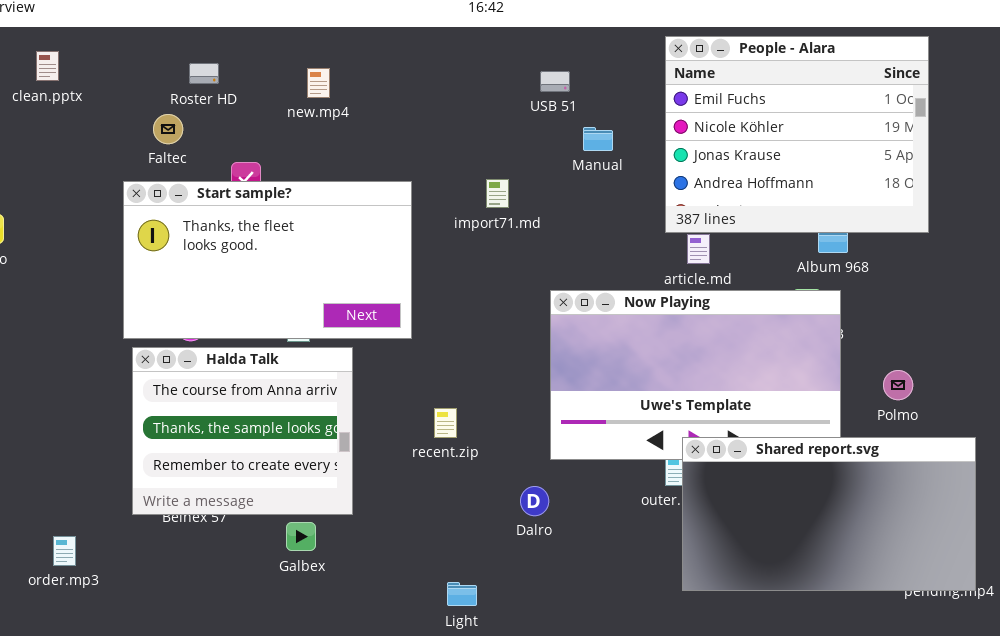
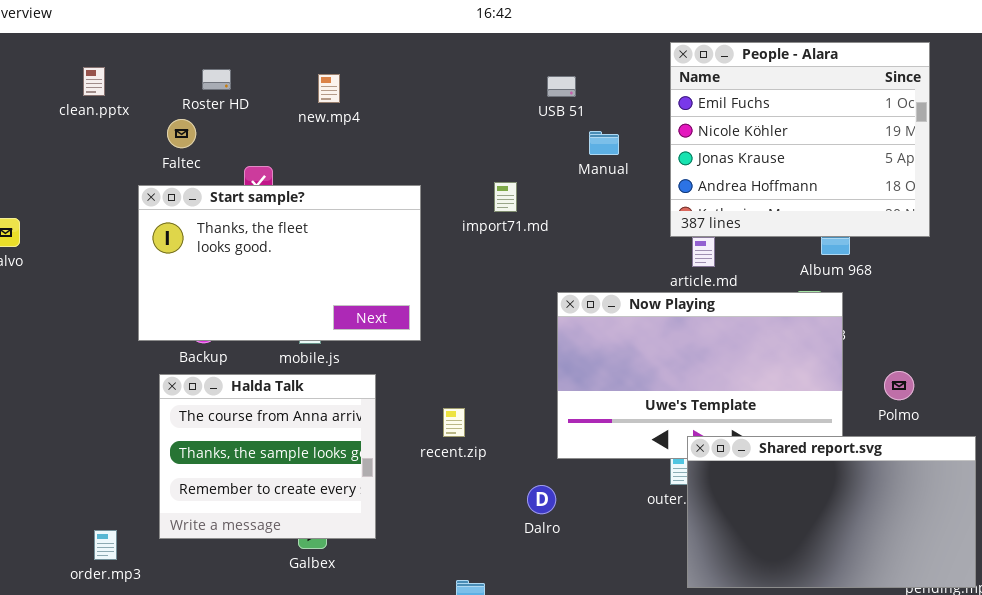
clean.pptx: [36,51,59,81] -> [83,67,105,96], moved
Halda Talk: [132,347,353,515] -> [159,374,376,539], moved
order.mp3: [53,536,76,566] -> [94,530,117,560], moved

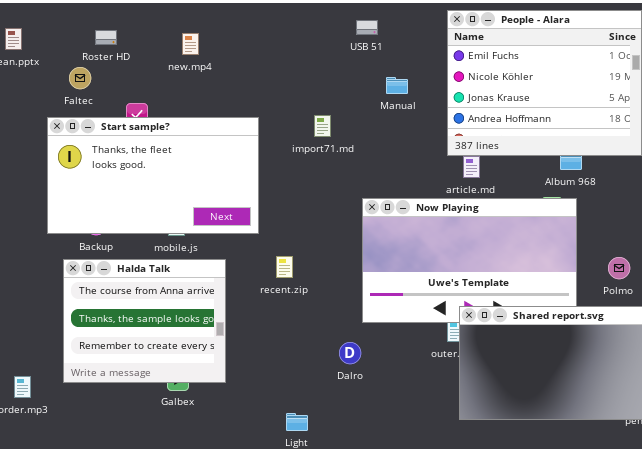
USB 51: [547,76,576,97] -> [356,20,378,35], moved
recent.zip: [443,408,465,437] -> [276,256,293,278], moved

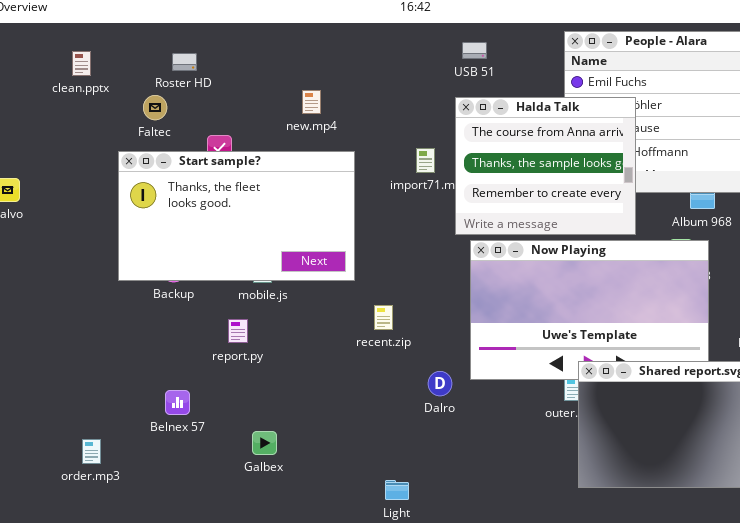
new.mp4: [182,33,199,55] -> [302,90,321,114], moved
Halda Talk: [63,259,226,383] -> [455,97,636,235], moved
Dalro: [339,342,361,364] -> [428,371,452,396], moved

